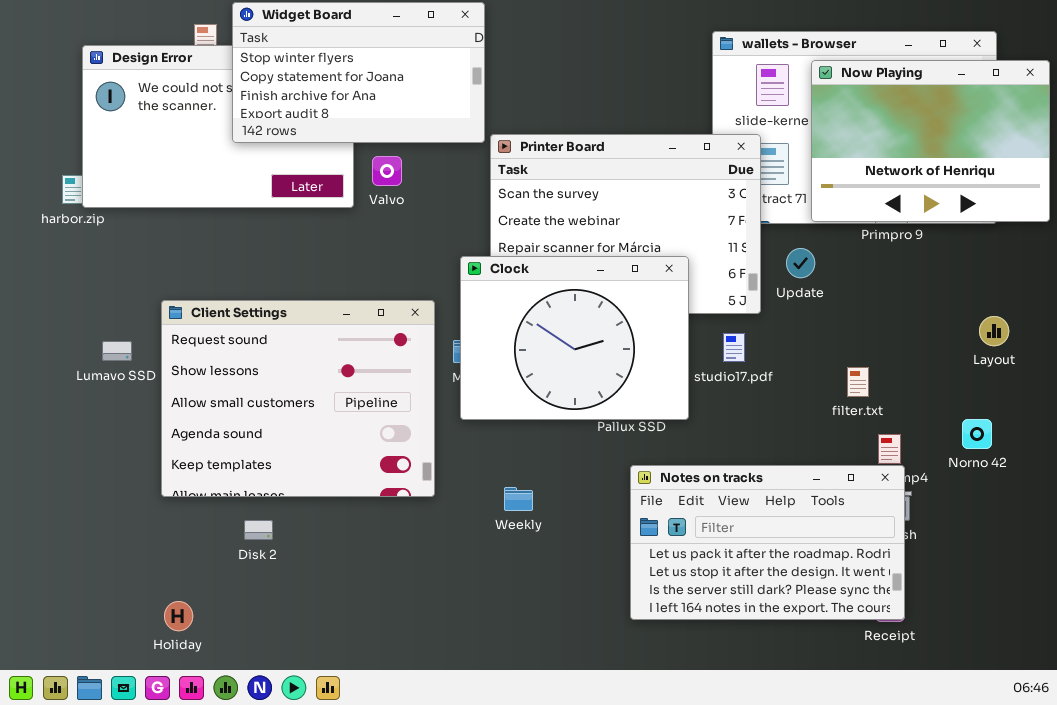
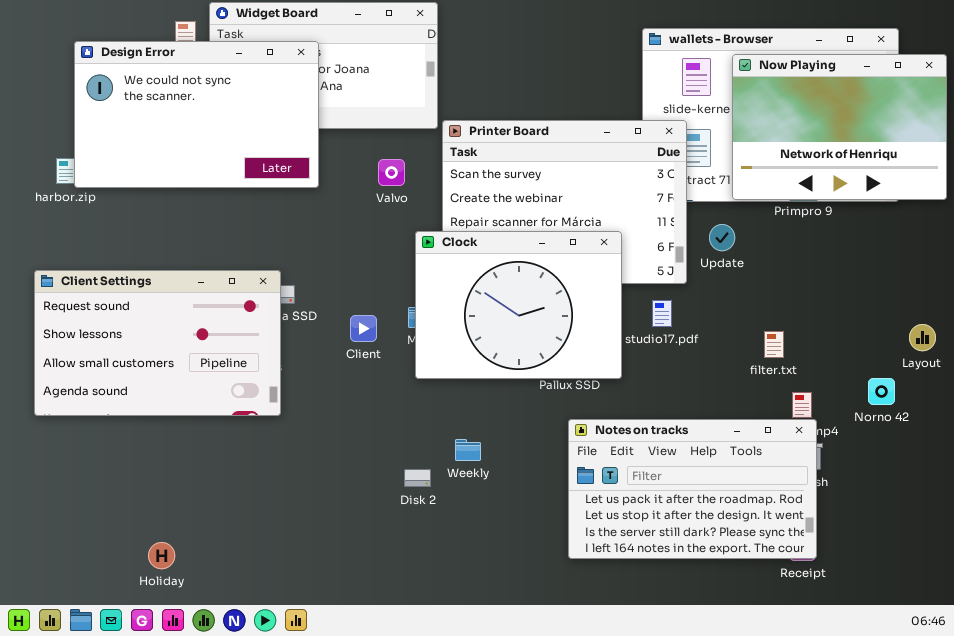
Design Error: [82,45,354,208] -> [74,41,319,188], raised
Valvo: [372,156,402,186] -> [378,159,405,186], moved
Client Settings: [161,300,435,497] -> [34,270,281,416], moved, resized
Layout: [979,316,1009,346] -> [909,324,936,351], moved
Disk 2: [244,520,273,540] -> [404,469,431,487], moved

